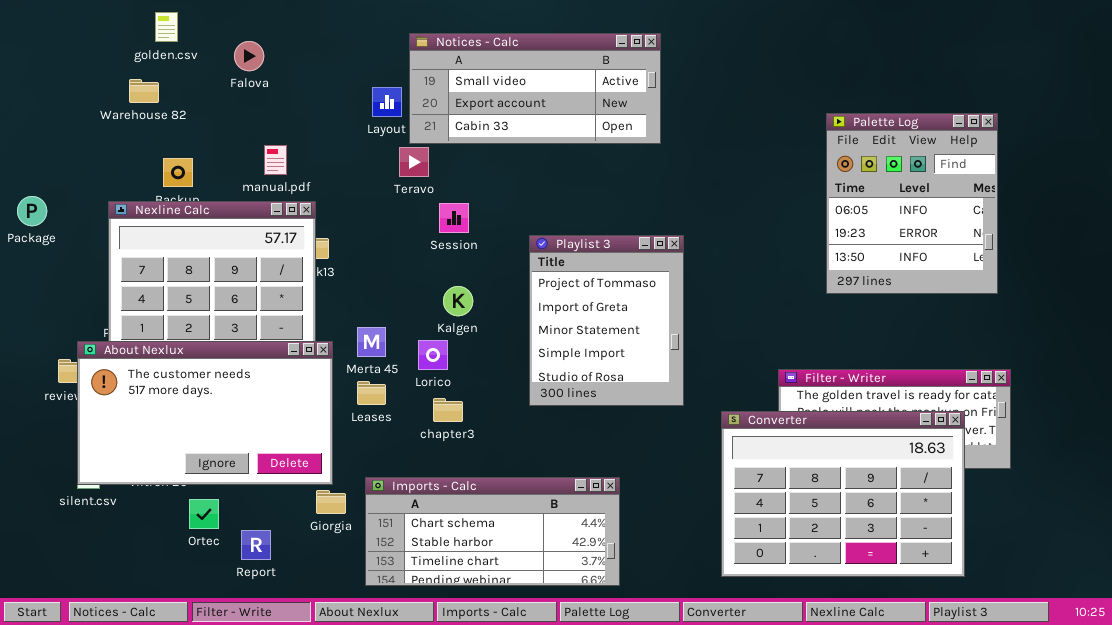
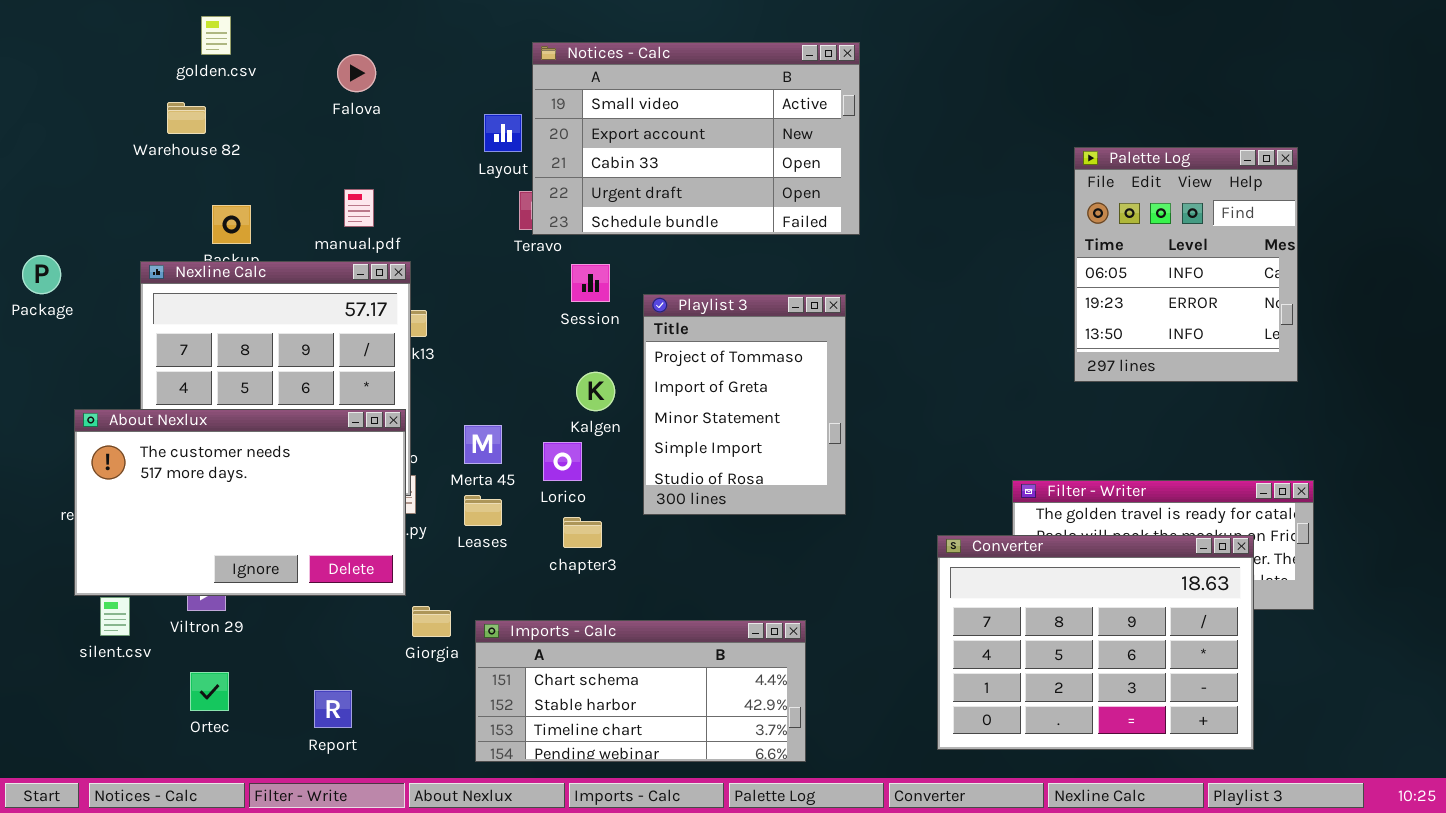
Notices - Calc: [409,33,661,144] -> [532,42,860,235], resized
Falova: [234,41,264,71] -> [337,54,376,92], moved
Playlist 3: [529,235,684,406] -> [643,294,846,515], moved
About Nexlux: [77,341,333,485] -> [74,409,406,596], moved
Giorgia: [316,490,346,514] -> [412,606,451,637], moved
Ortec: [189,499,219,529] -> [190,672,229,711], moved

